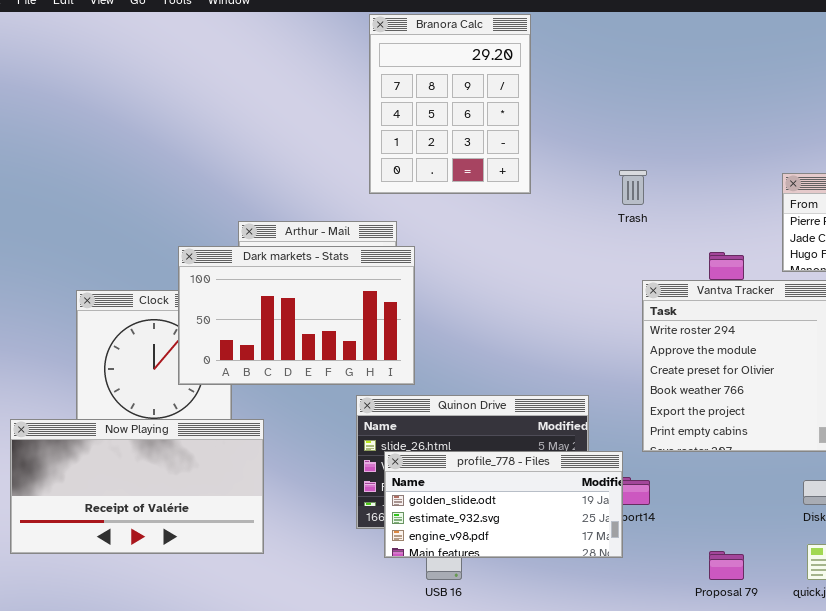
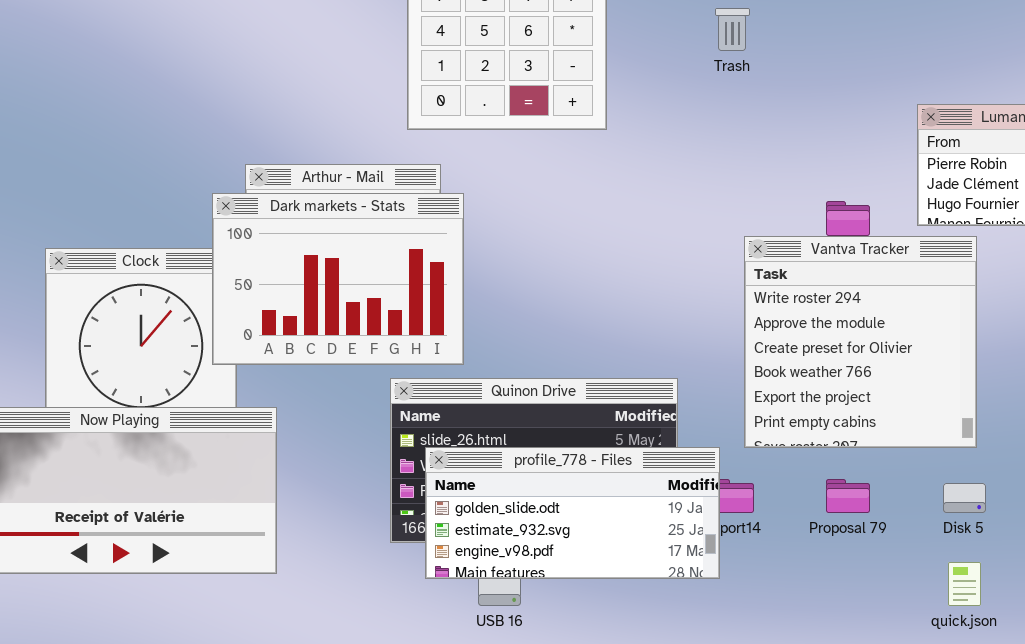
Trash: [619,170,647,205] -> [715,8,750,51], moved
Dark markets - Stats: [178,246,415,385] -> [212,193,464,365], resized
Proposal 79: [709,551,744,580] -> [826,479,870,513], moved

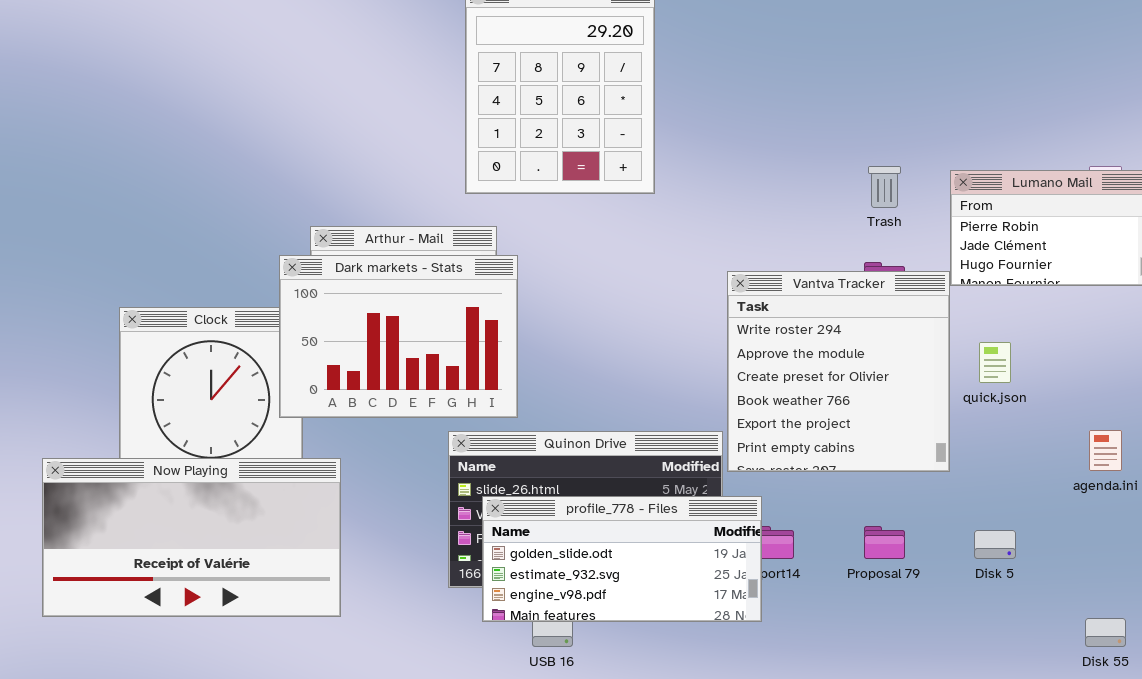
Trash: [715,8,750,51] -> [868,166,901,208], moved
Vantva Tracker: [744,236,977,448] -> [727,271,950,472], moved
quick.json: [948,562,981,606] -> [979,342,1011,383], moved

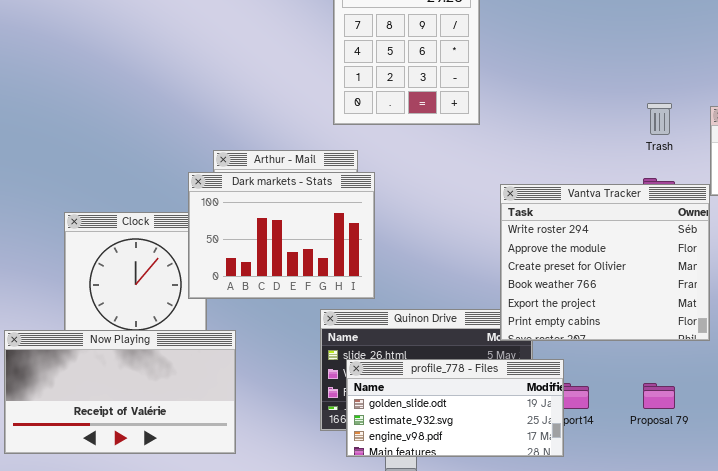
Vantva Tracker: [727,271,950,472] -> [500,184,710,341], resized

